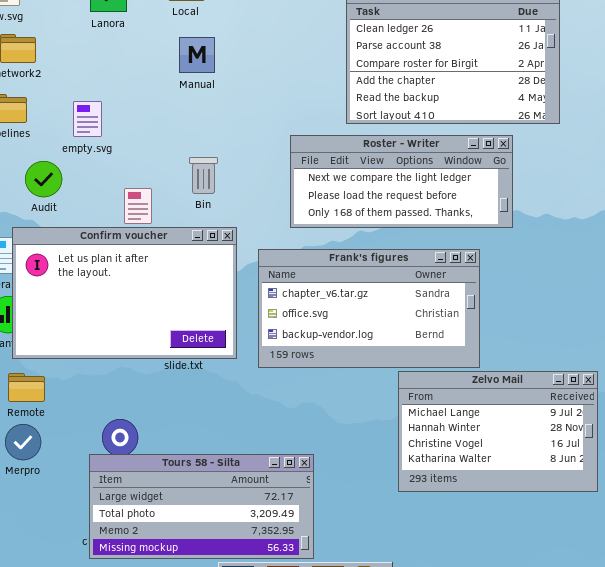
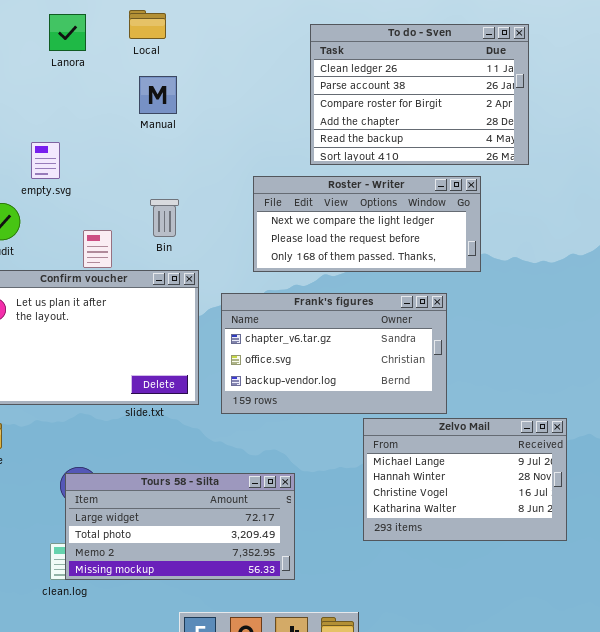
Tours 58 - Silta: [89,454,314,559] -> [65,473,295,580], moved

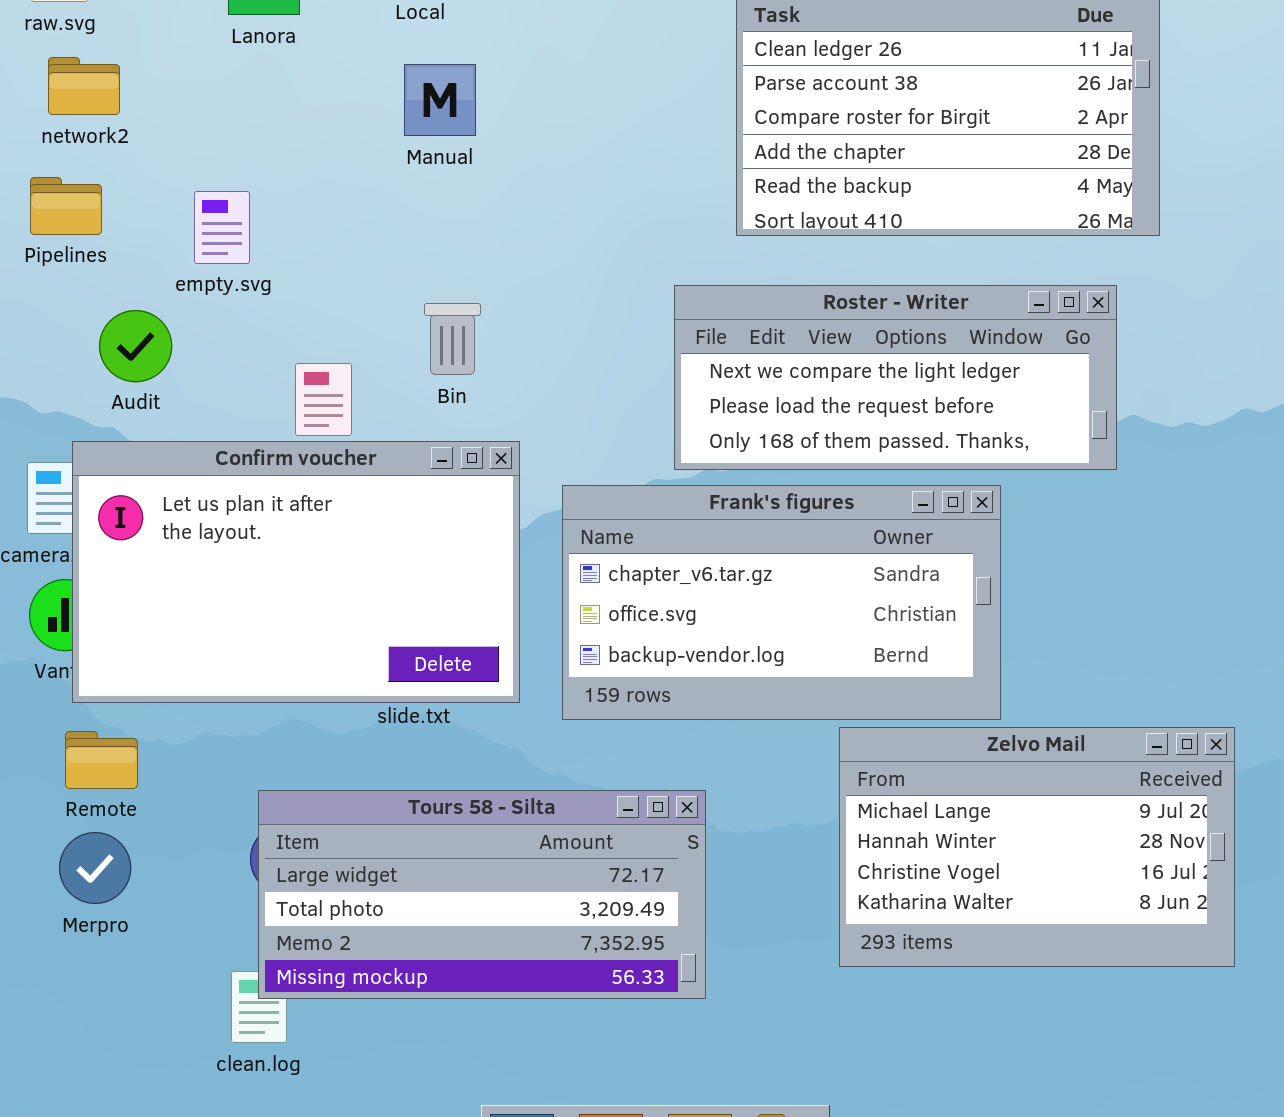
Roster - Writer: [253,176,481,272] -> [674,285,1117,470], moved
Tours 58 - Silta: [65,473,295,580] -> [258,790,706,999], moved

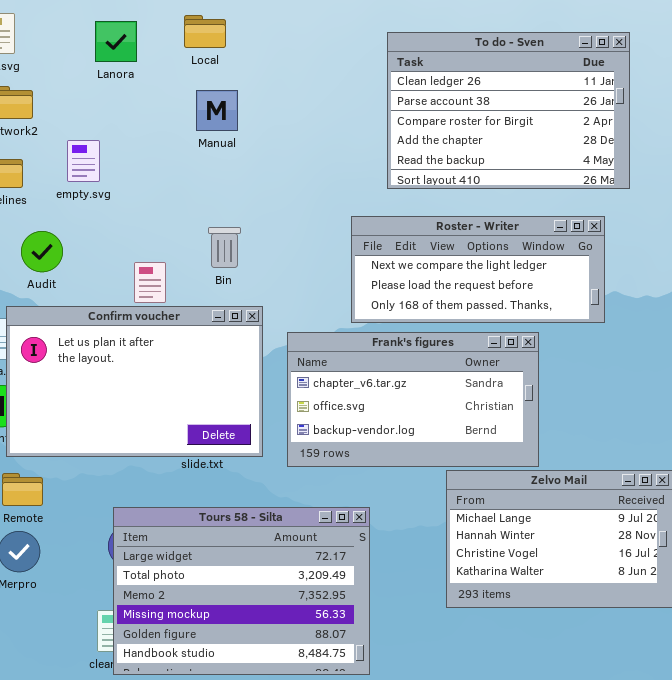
empty.svg: [194,191,250,264] -> [67,140,100,182], moved
Tours 58 - Silta: [258,790,706,999] -> [113,507,370,675], resized

